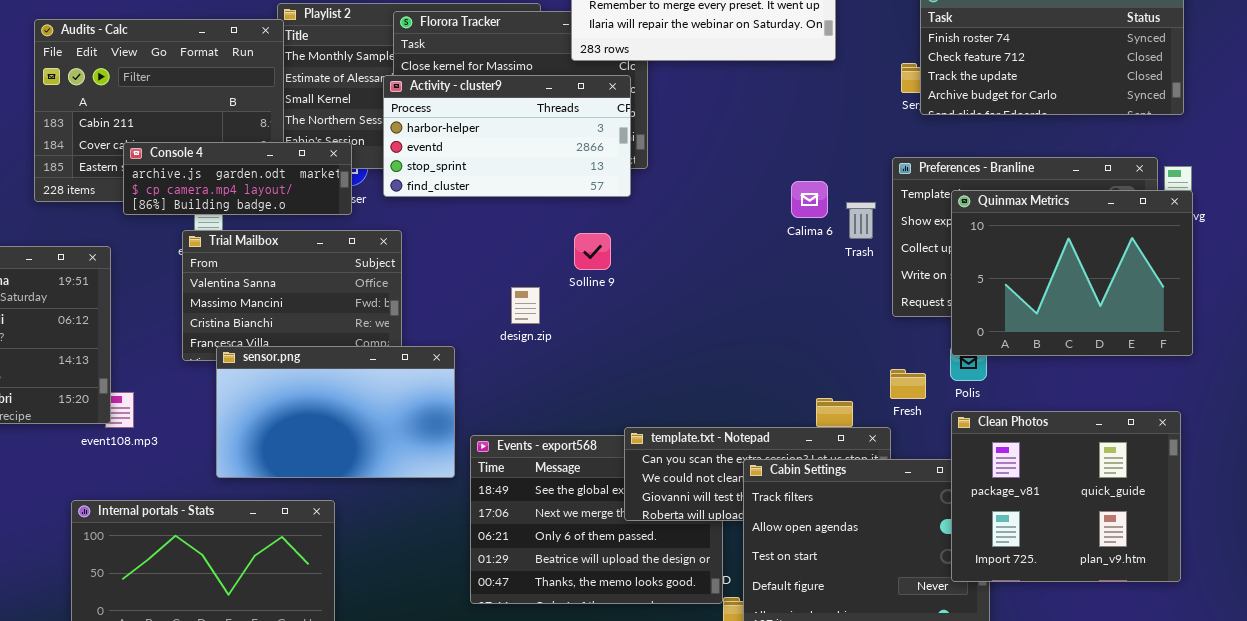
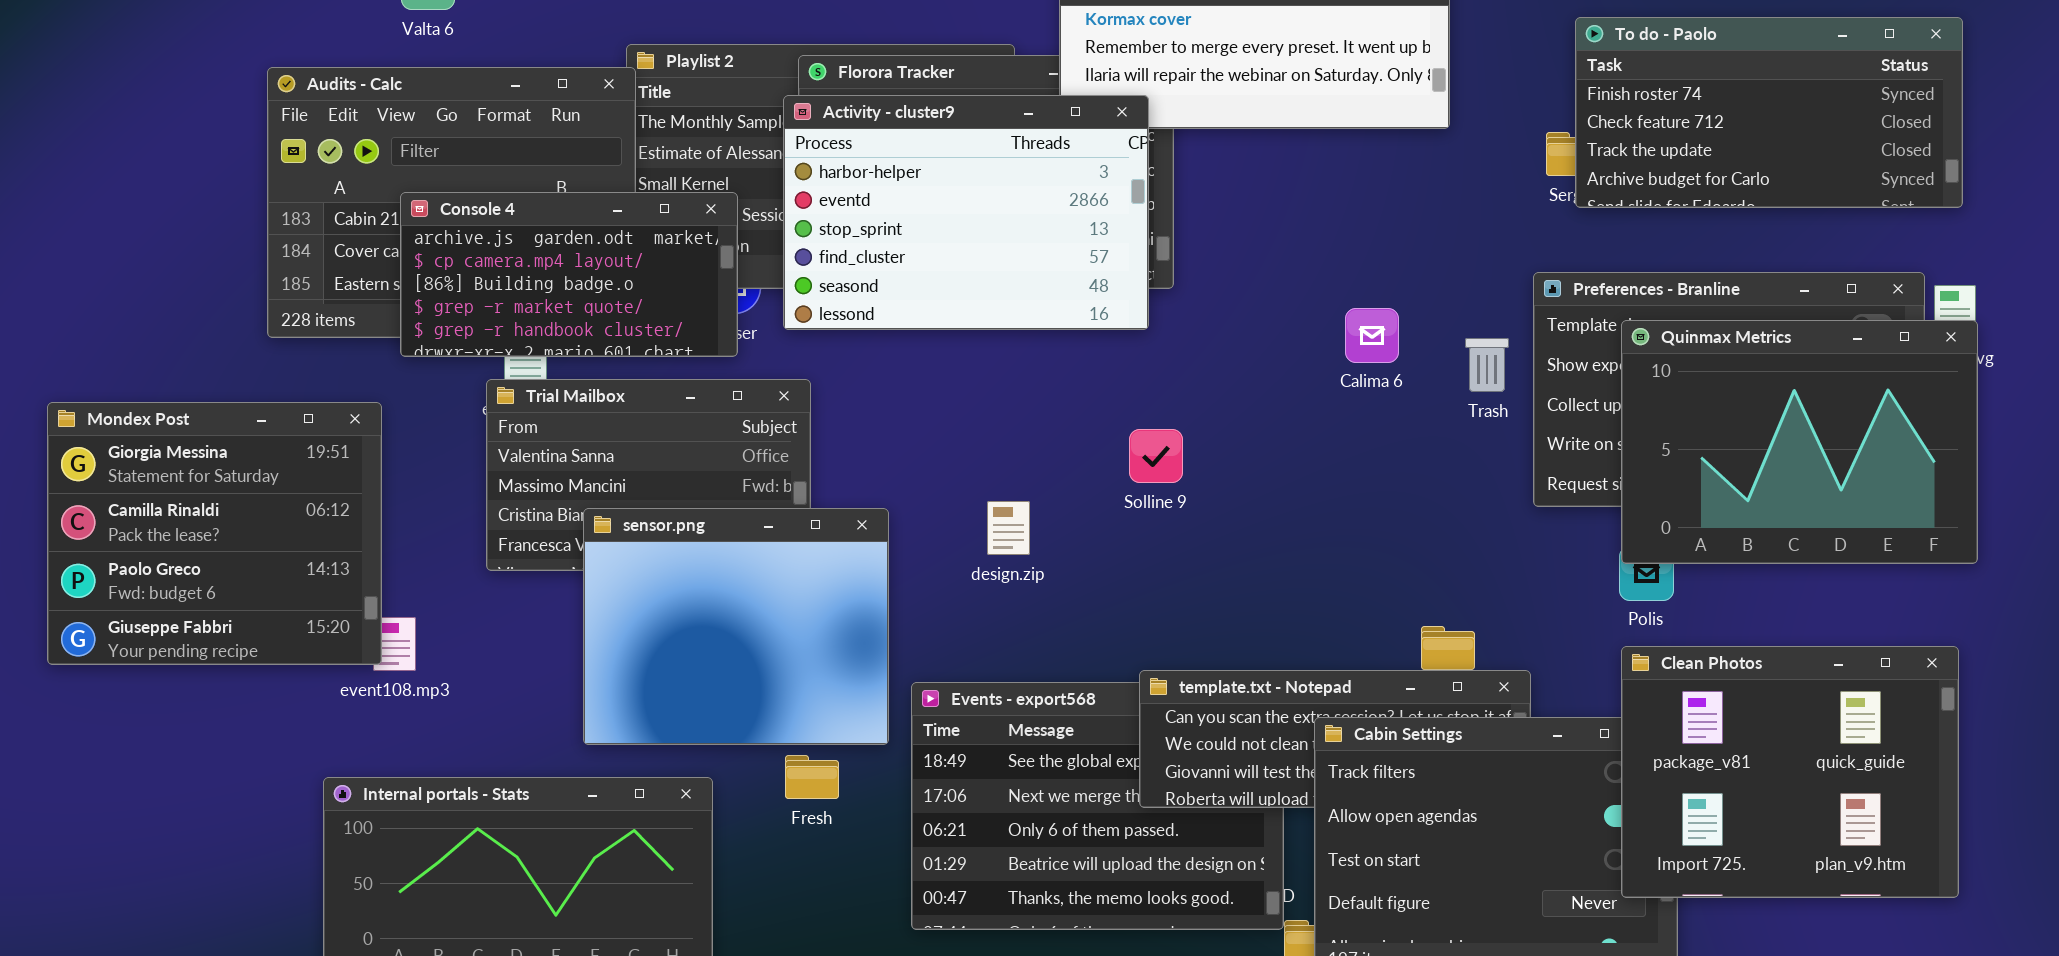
Activity - cluster9: [383,75,631,197] -> [783,95,1149,330], resized
Console 4: [123,142,352,215] -> [400,192,738,357], resized
Calima 6: [791,181,828,218] -> [1345,308,1399,363], moved
Solline 9: [574,233,611,270] -> [1129,429,1183,483], moved
design.zip: [511,287,540,324] -> [987,501,1030,555], moved
sensor.png: [216,346,455,478] -> [583,508,889,745], resized
Fresh: [890,369,926,399] -> [785,755,839,799], moved

